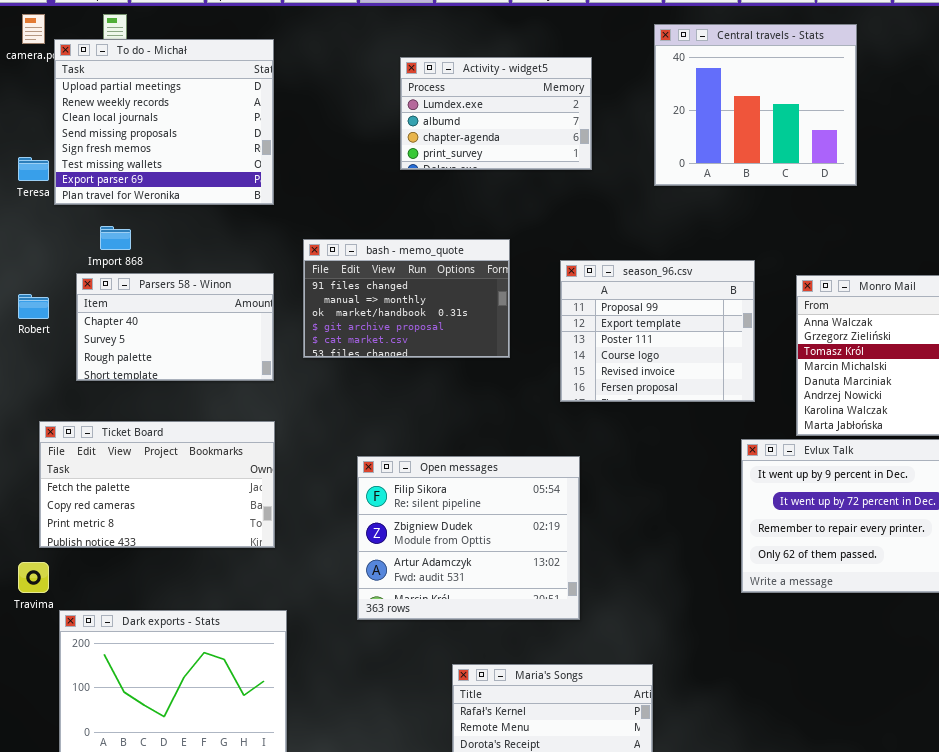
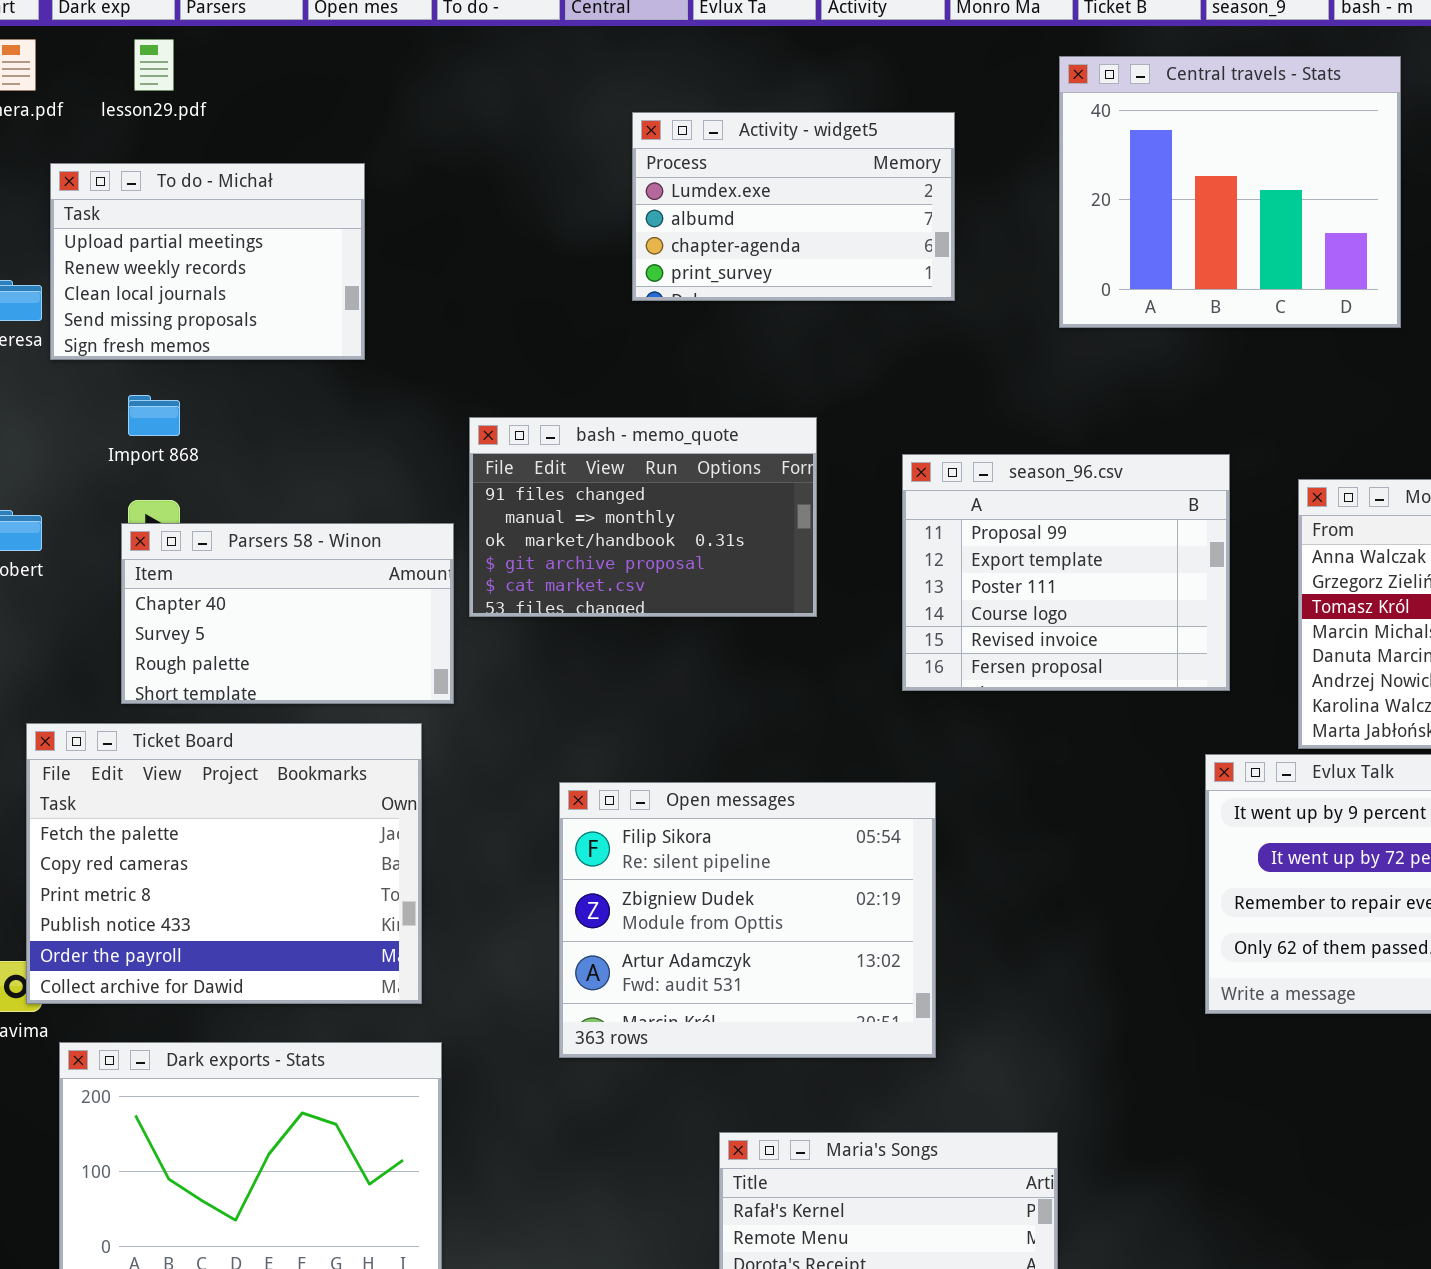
To do - Michał: [54,39,274,205] -> [50,163,365,360], resized
Parsers 58 - Winon: [76,273,274,381] -> [121,523,454,704], moved
Ticket Board: [39,421,275,548] -> [26,723,422,1004], resized

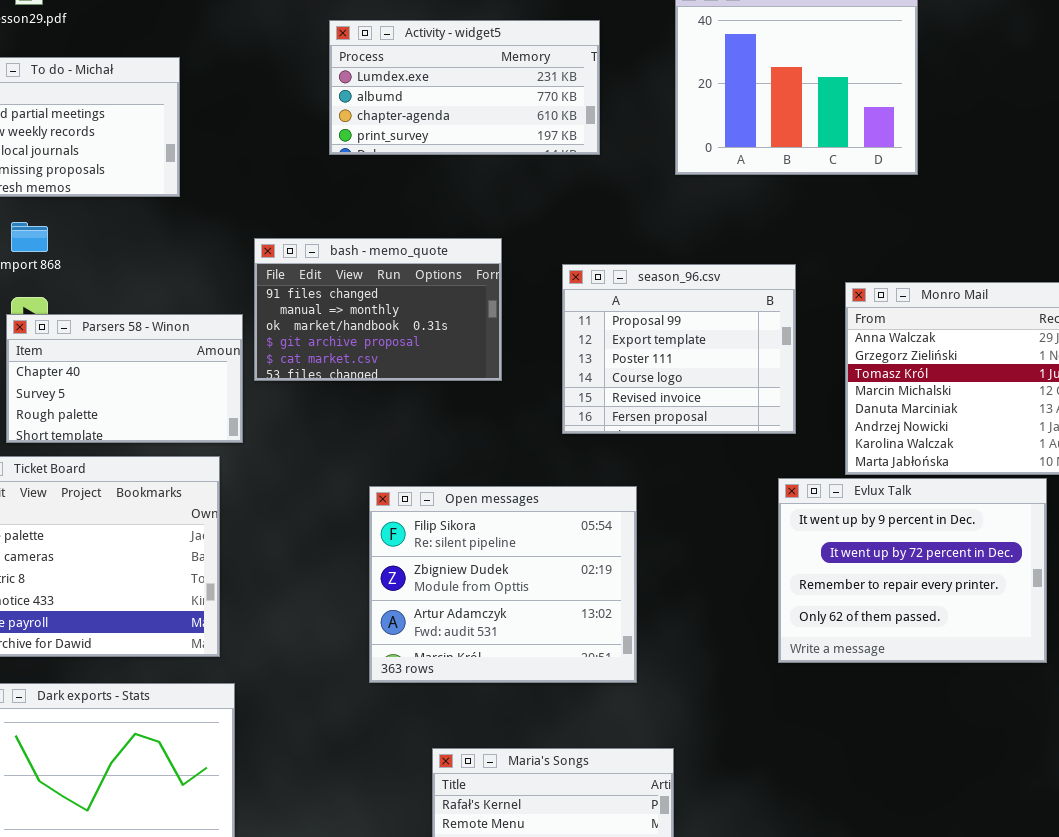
Activity - widget5: [632,112,955,301] -> [329,20,600,155], resized
Open messages: [559,782,936,1058] -> [369,486,637,683], moved

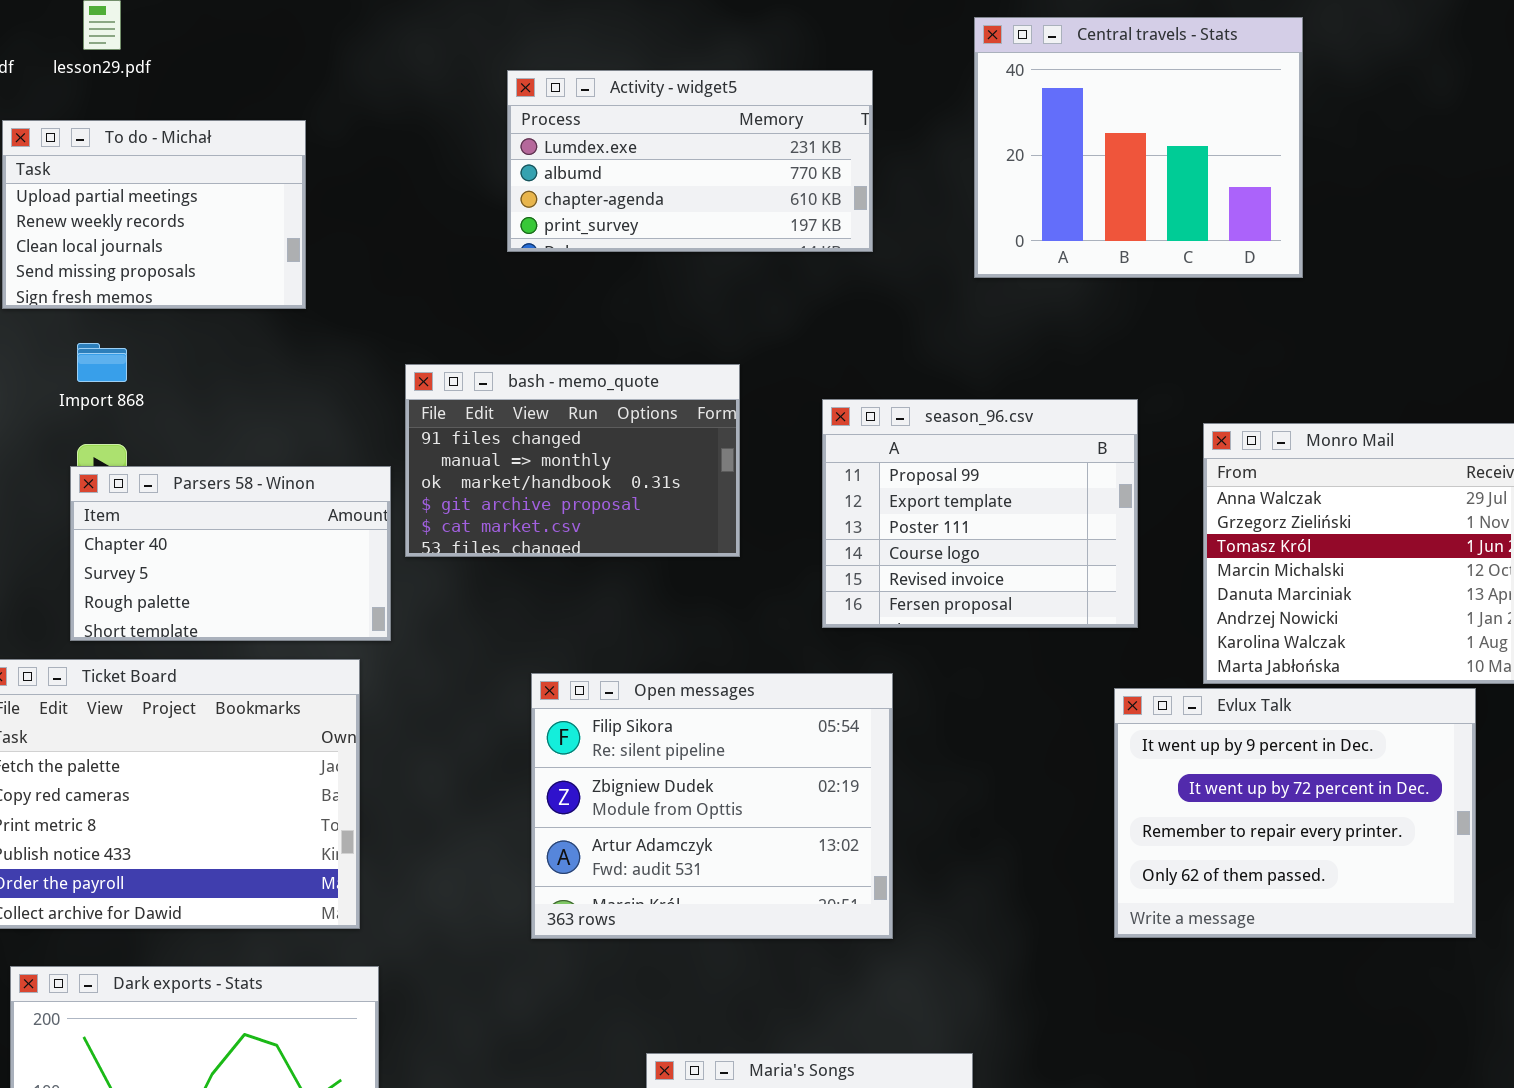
Open messages: [369,486,637,683] -> [531,673,893,939], moved

